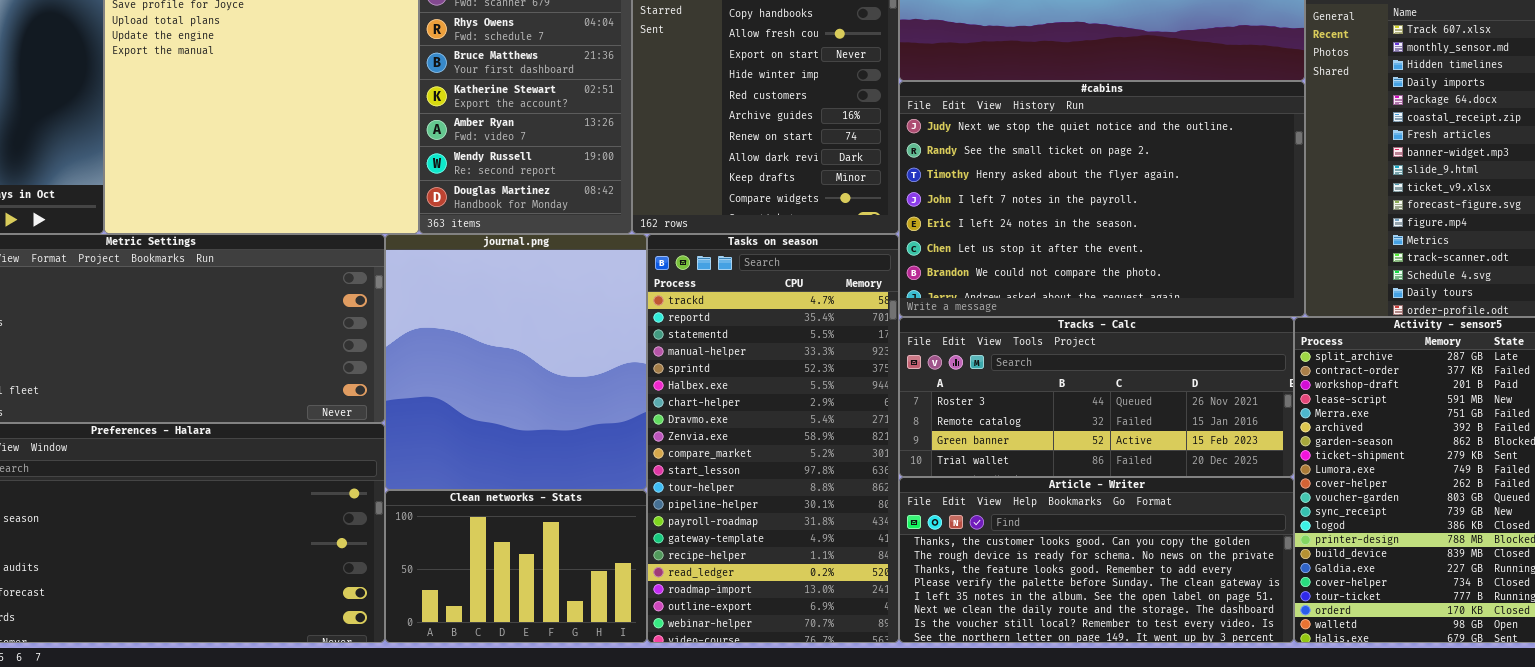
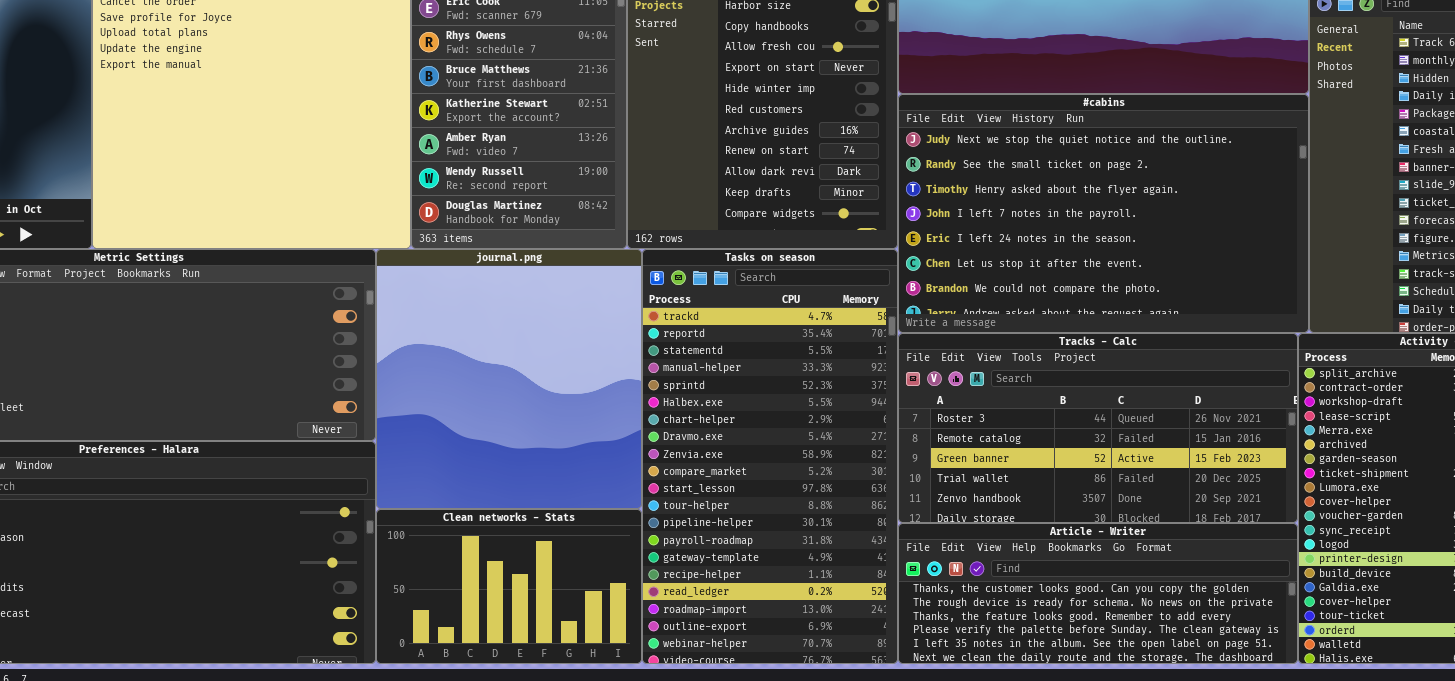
Tracks - Calc: [899,317,1294,477] -> [898,333,1298,523], resized
Article - Writer: [899,477,1294,643] -> [898,523,1298,664], resized

